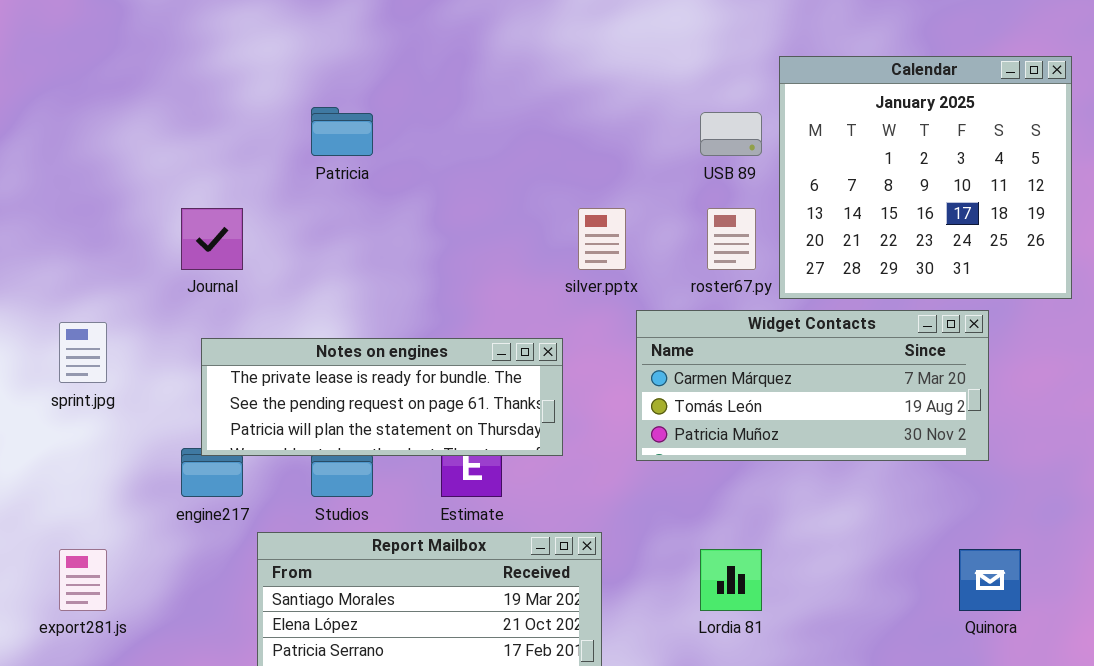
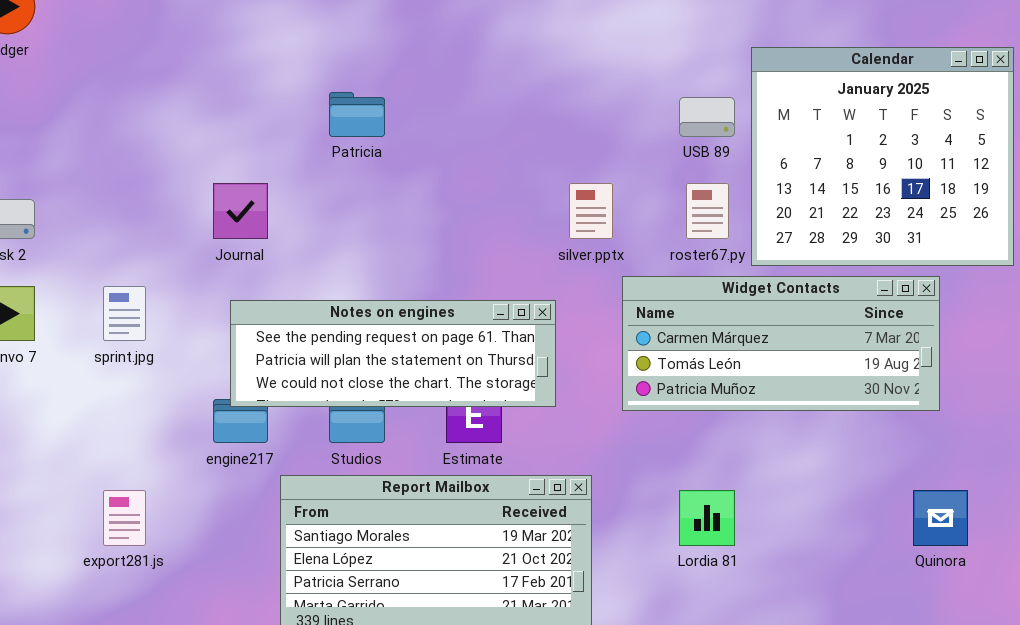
Notes on engines: [201,338,563,456] -> [230,300,556,407], scrolled down 1 row

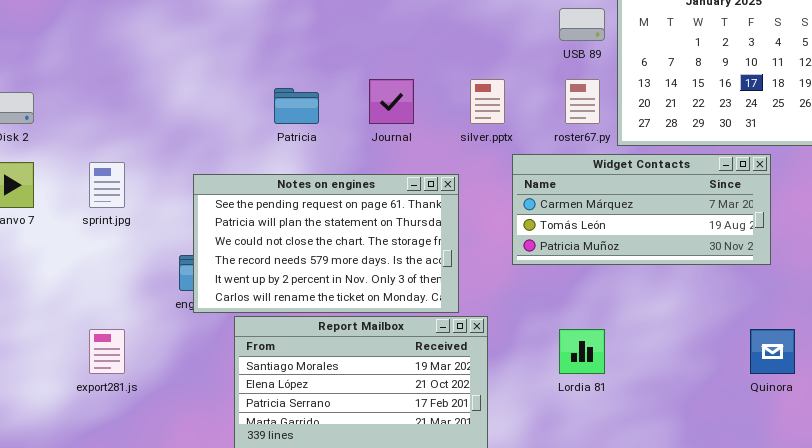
Patricia: [329,92,385,137] -> [274,88,319,124], moved
Journal: [213,183,268,239] -> [369,79,414,124], moved
Notes on engines: [230,300,556,407] -> [193,174,459,313], resized

